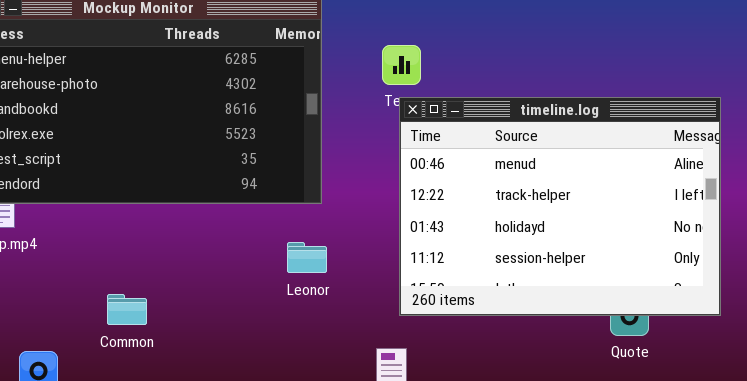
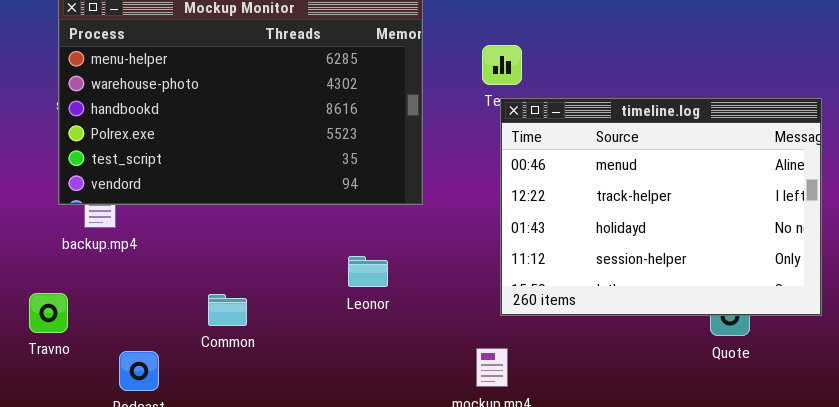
Leonor: [287,242,327,273] -> [348,256,388,287], moved

